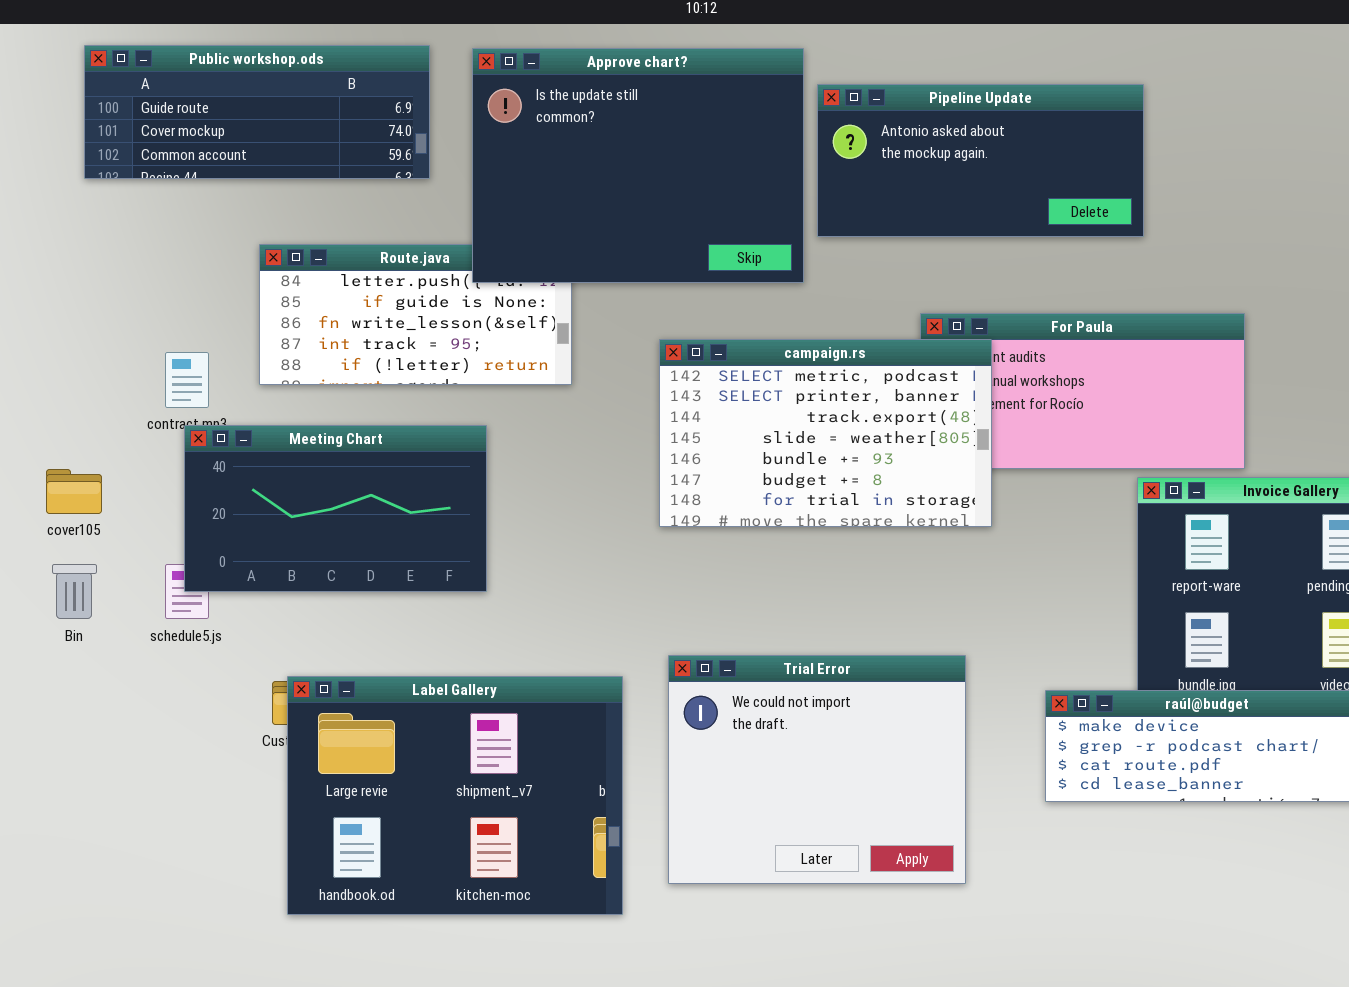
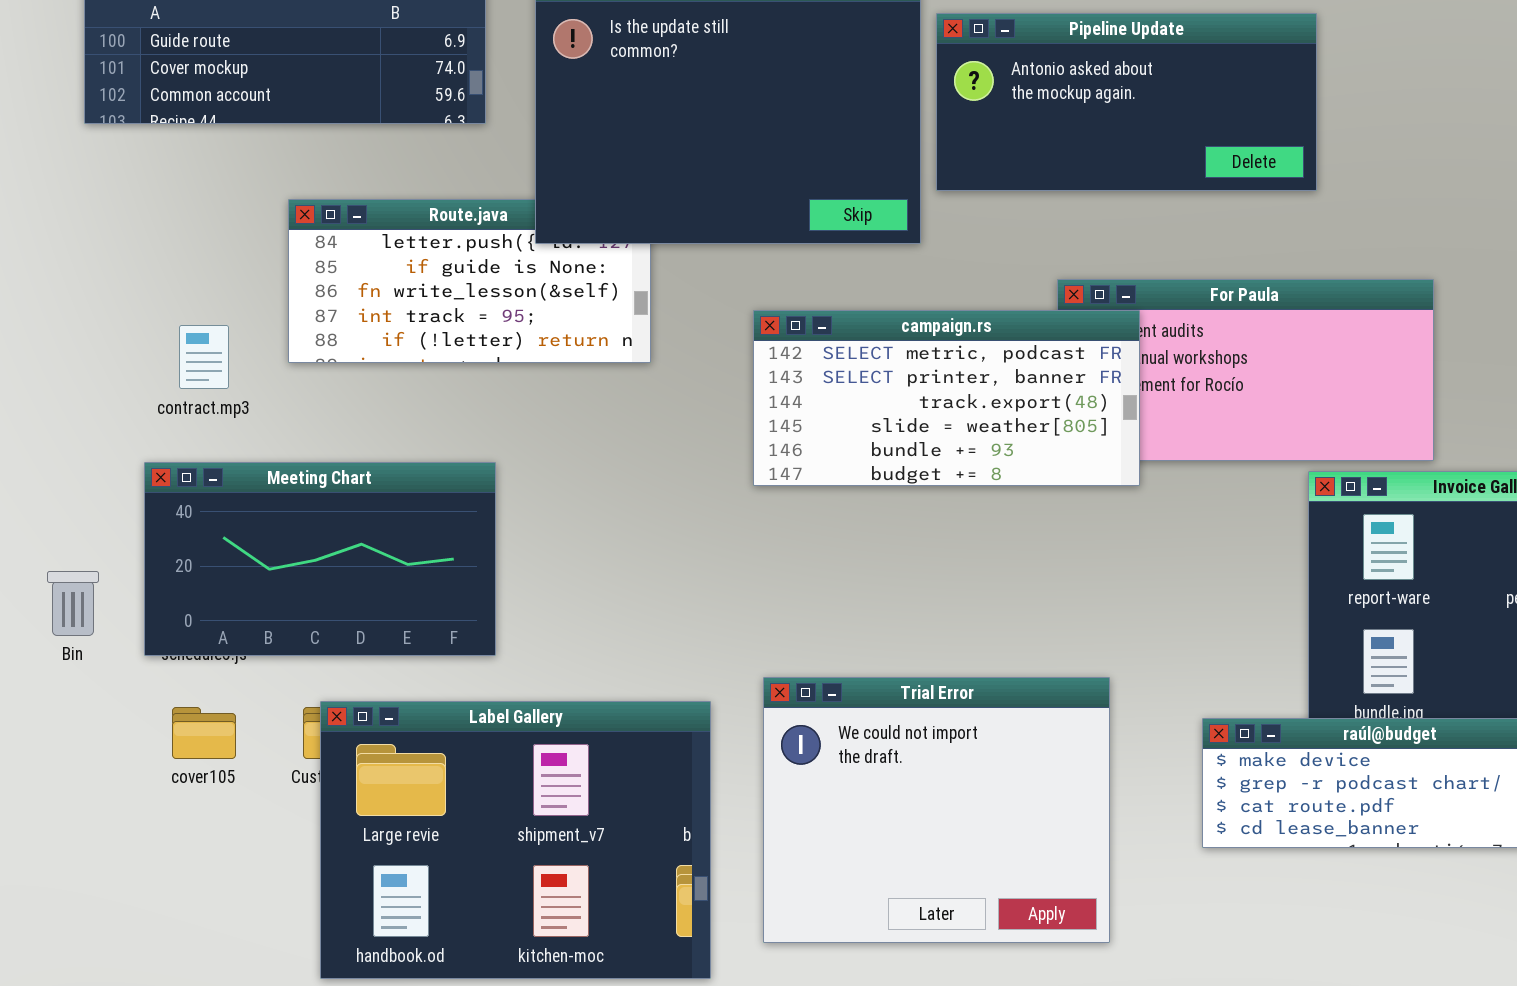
campaign.rs: [659,339,992,527] -> [753,310,1140,486], resized
Meeting Chart: [184,425,487,592] -> [144,462,496,656], moved
cover105: [46,469,102,514] -> [172,707,236,759], moved

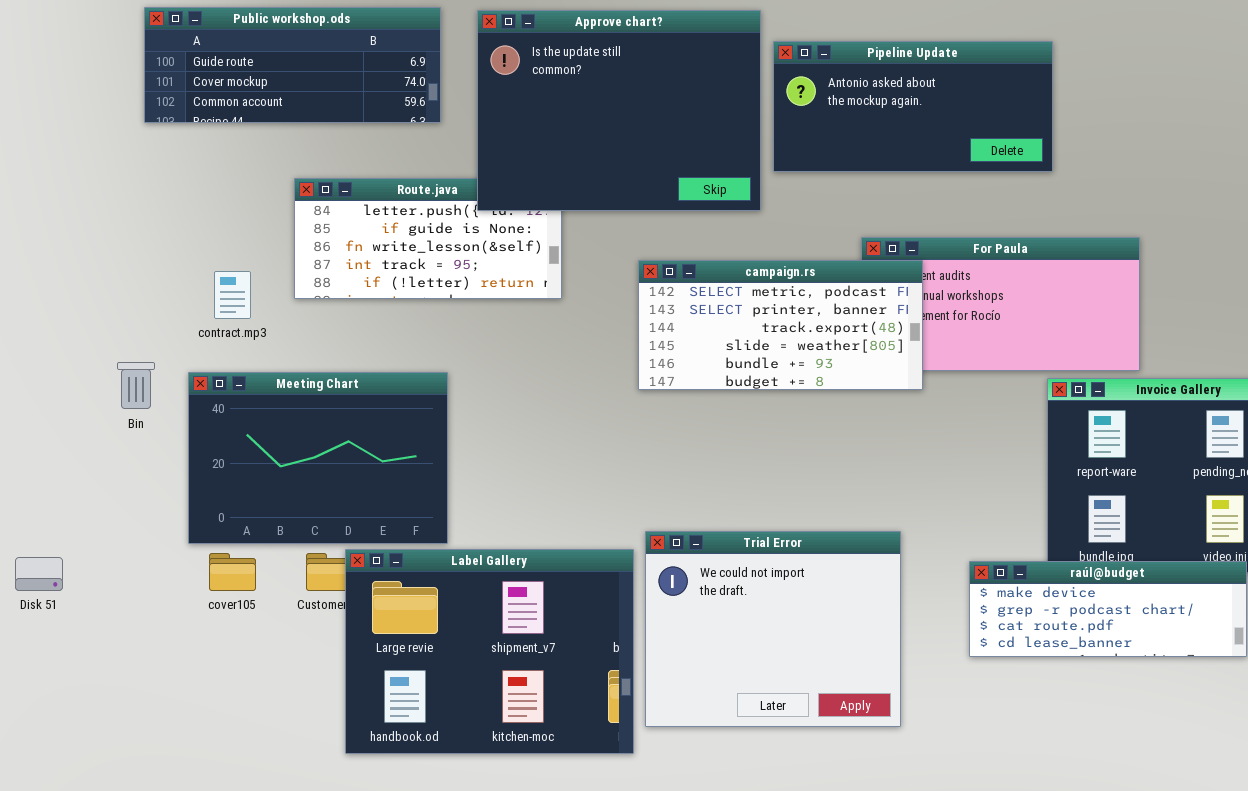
Meeting Chart: [144,462,496,656] -> [188,372,448,544], resized
Bin: [47,571,99,636] -> [117,362,155,409], moved
Label Gallery: [320,701,711,979] -> [345,549,634,754], moved

